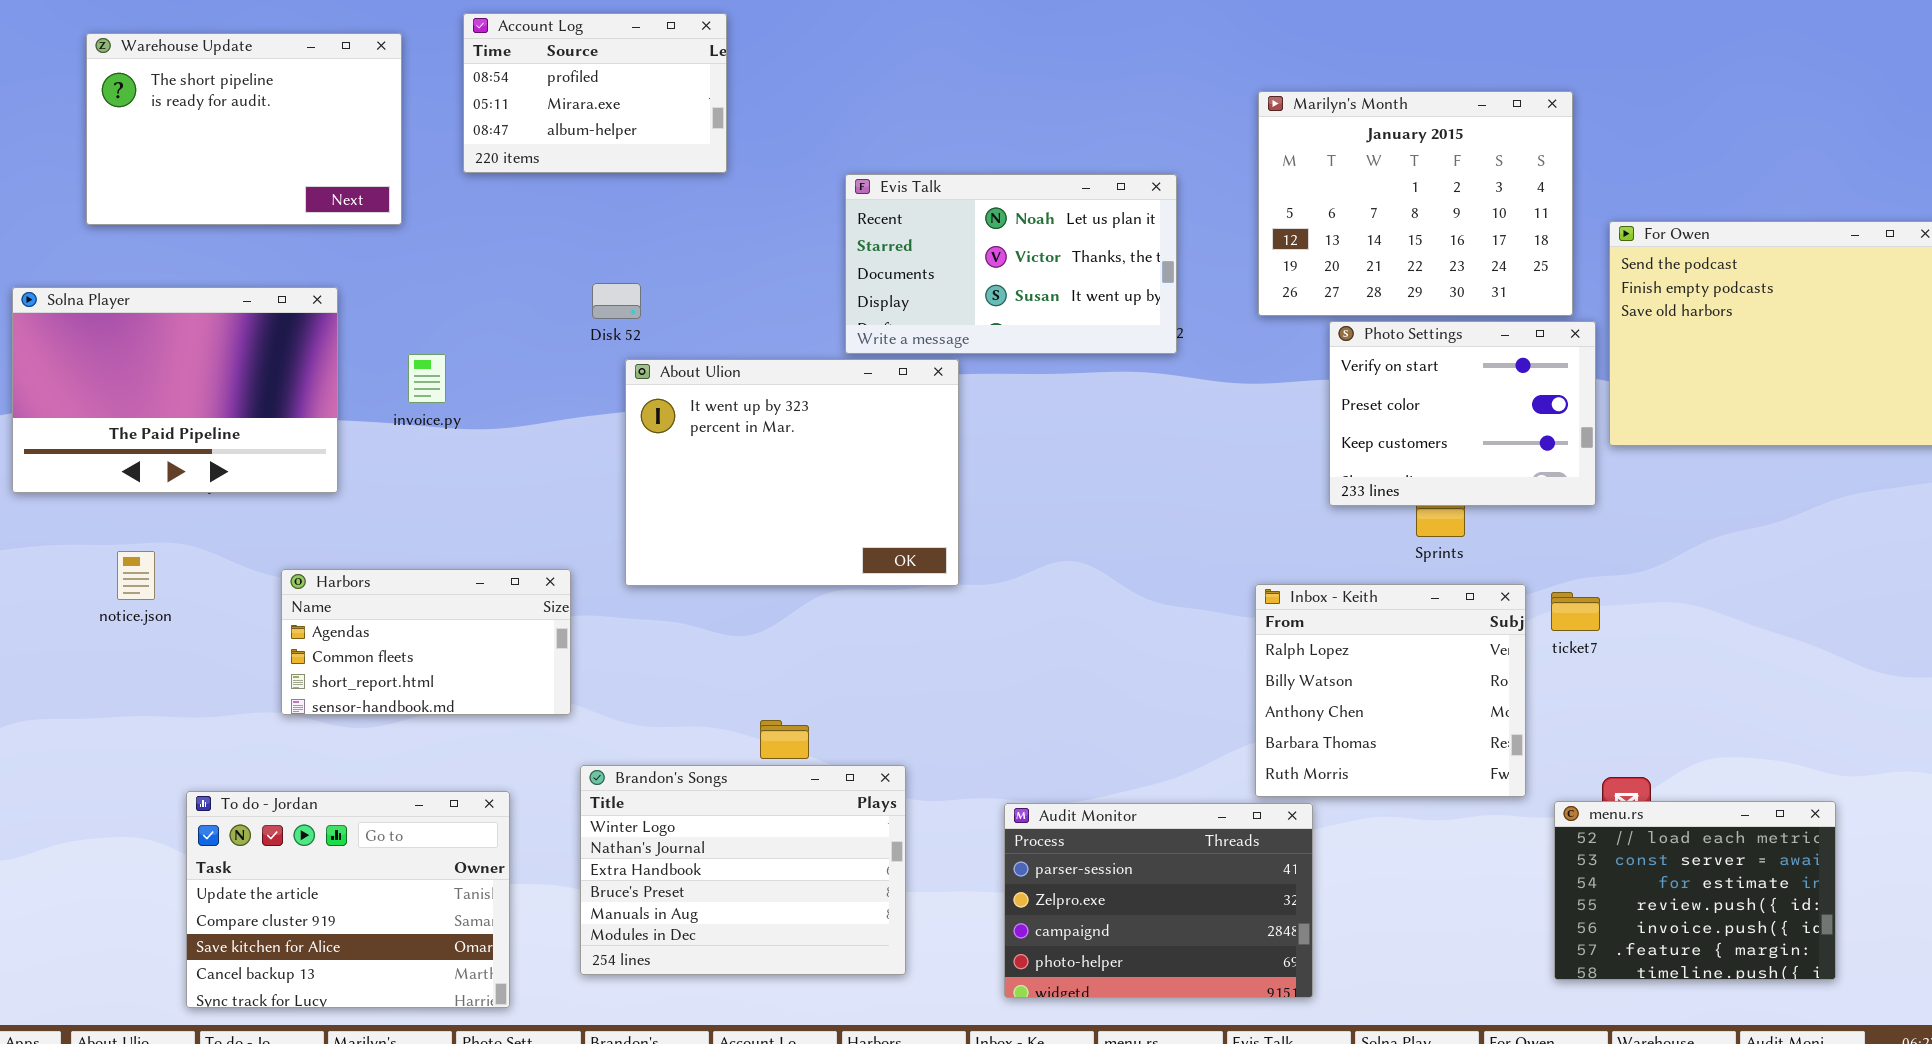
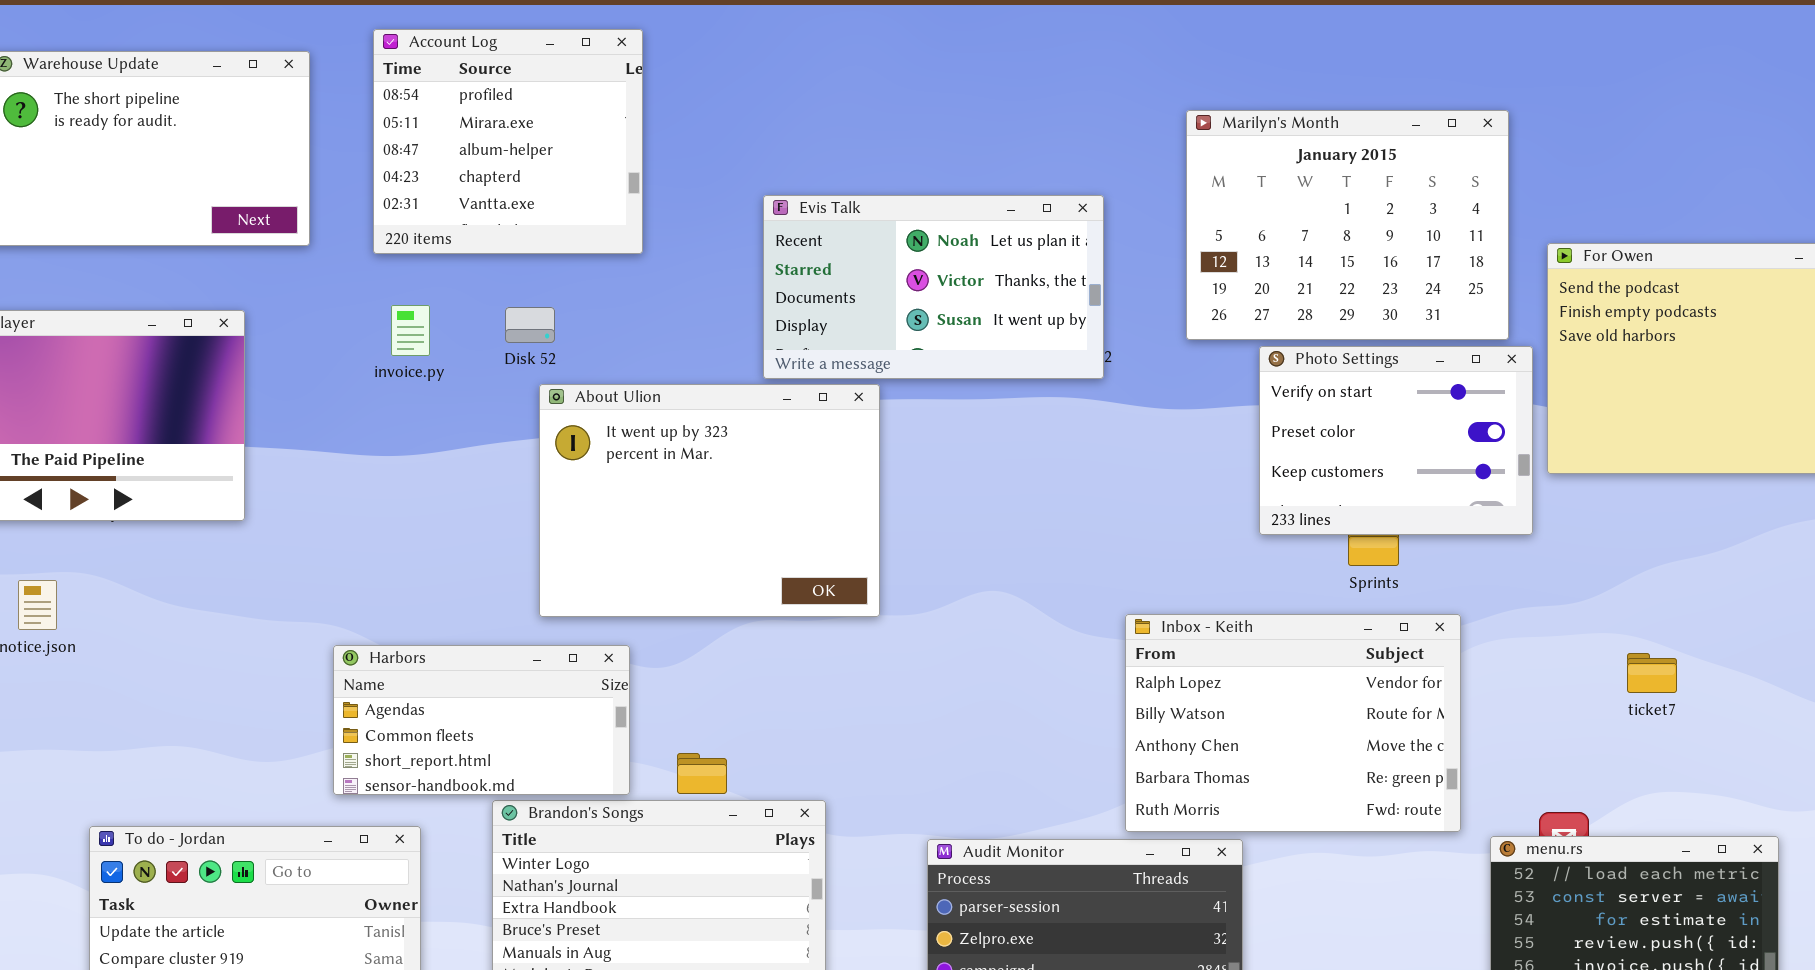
Account Log: [463,13,727,173] -> [373,29,643,254], resized
invoice.py: [408,354,446,403] -> [391,305,430,356], moved
Harbors: [281,569,571,715] -> [333,645,630,795], moved
Inbox - Keith: [1255,584,1526,797] -> [1125,614,1461,832], resized
ticket7: [1551,592,1600,631] -> [1627,653,1677,693], moved

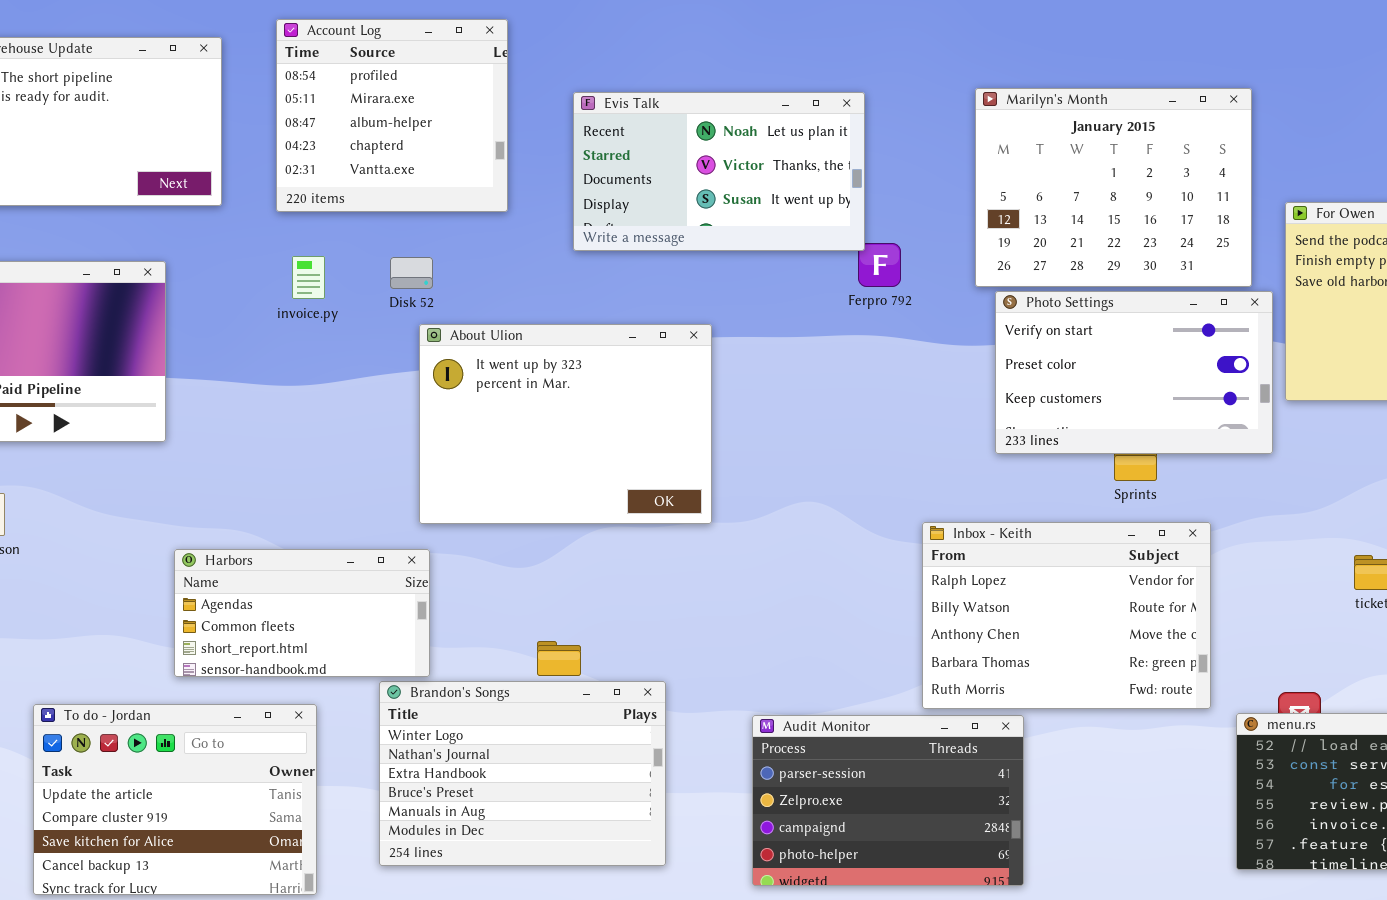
Evis Talk: [763,195,1104,379] -> [573,92,865,251], moved
Photo Settings: [1259,346,1533,535] -> [995,291,1273,454], resized
Harbors: [333,645,630,795] -> [174,549,430,677], moved

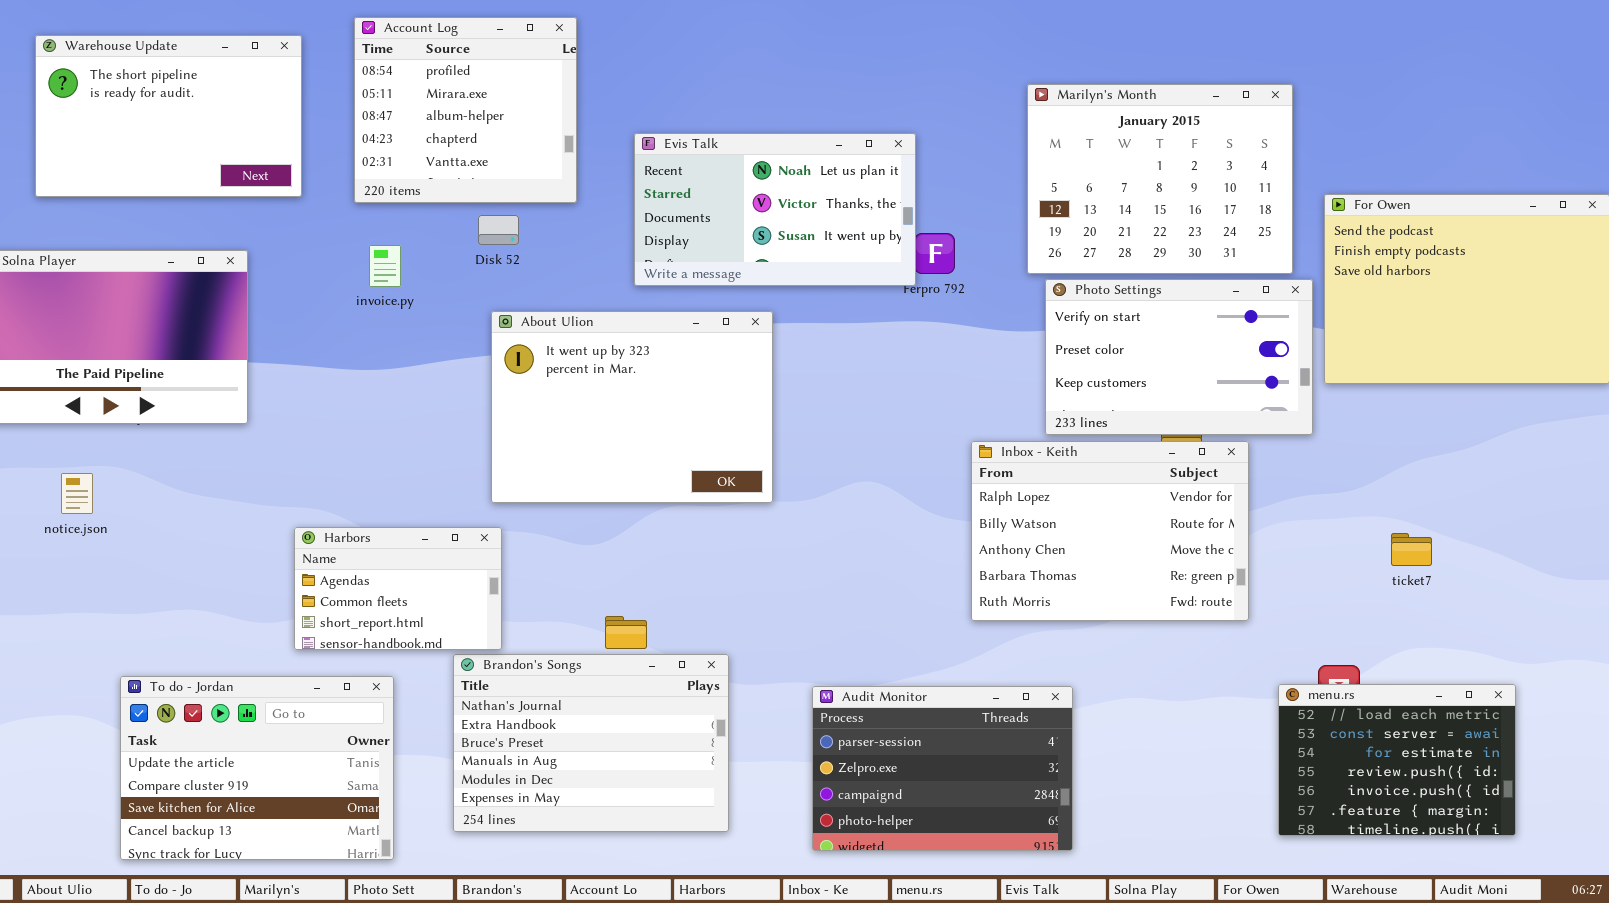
Evis Talk: [573,92,865,251] -> [634,133,916,286], moved
Disk 52: [390,257,433,289] -> [478,215,519,245], moved
Inbox - Keith: [922,522,1211,709] -> [971,441,1249,621], moved
Harbors: [174,549,430,677] -> [294,527,502,650], resized
Brandon's Songs: [379,681,666,866] -> [453,654,729,832], scrolled down 1 row

